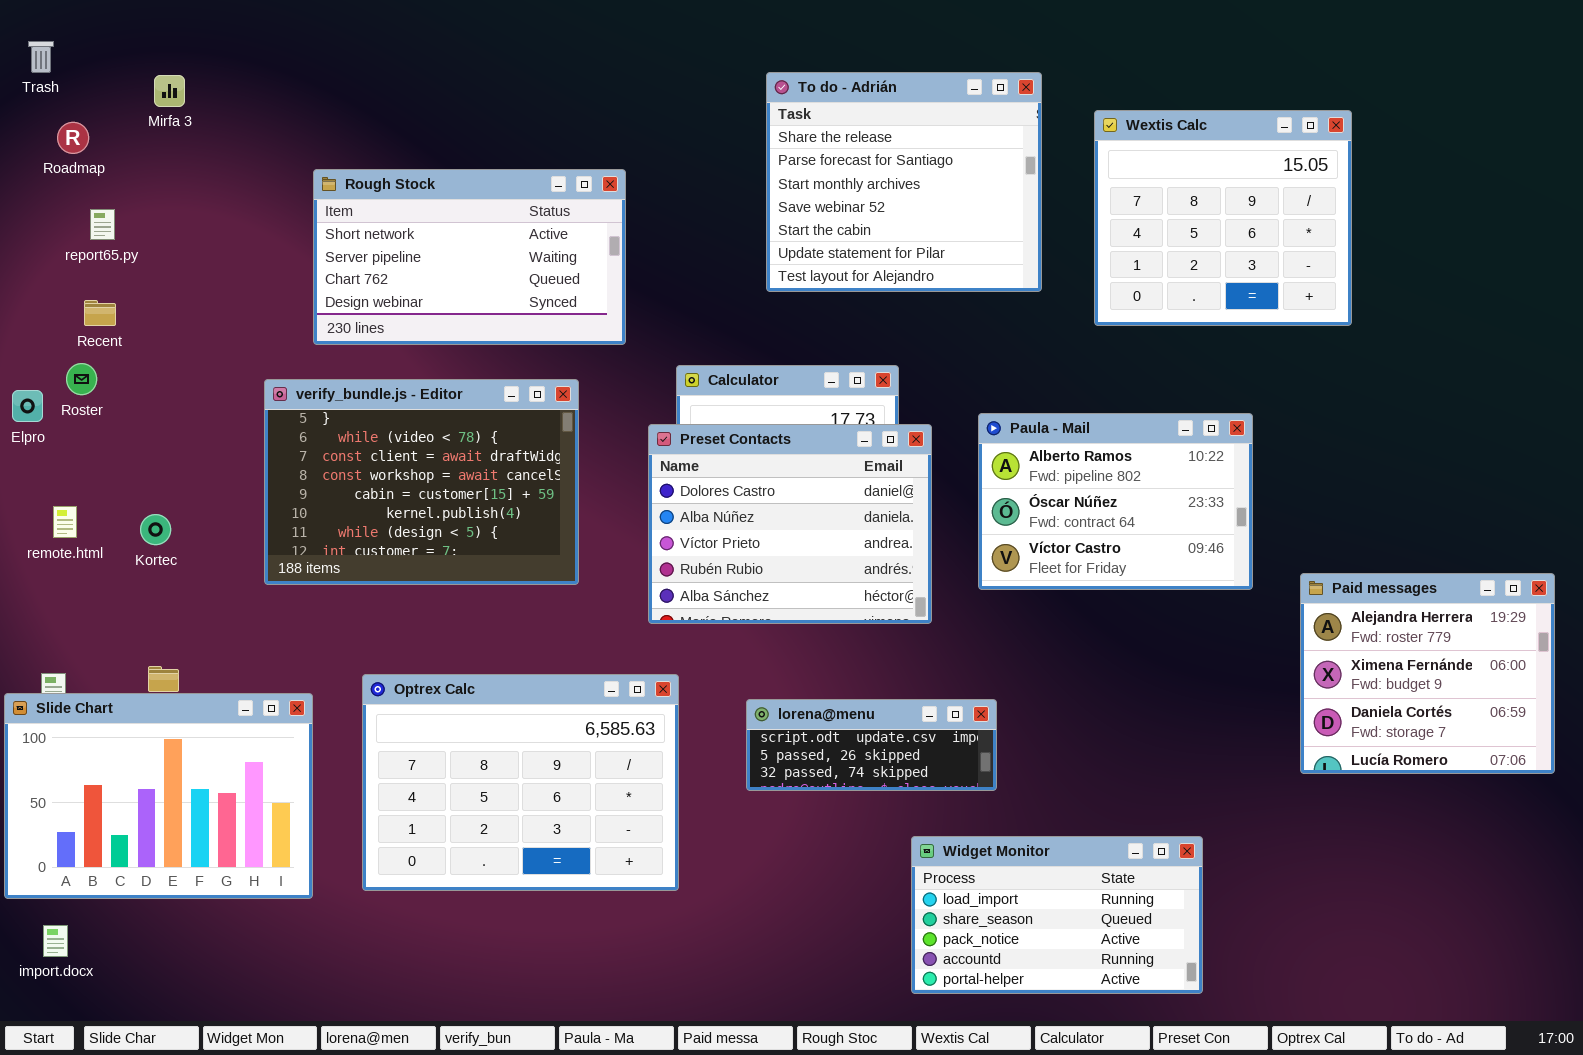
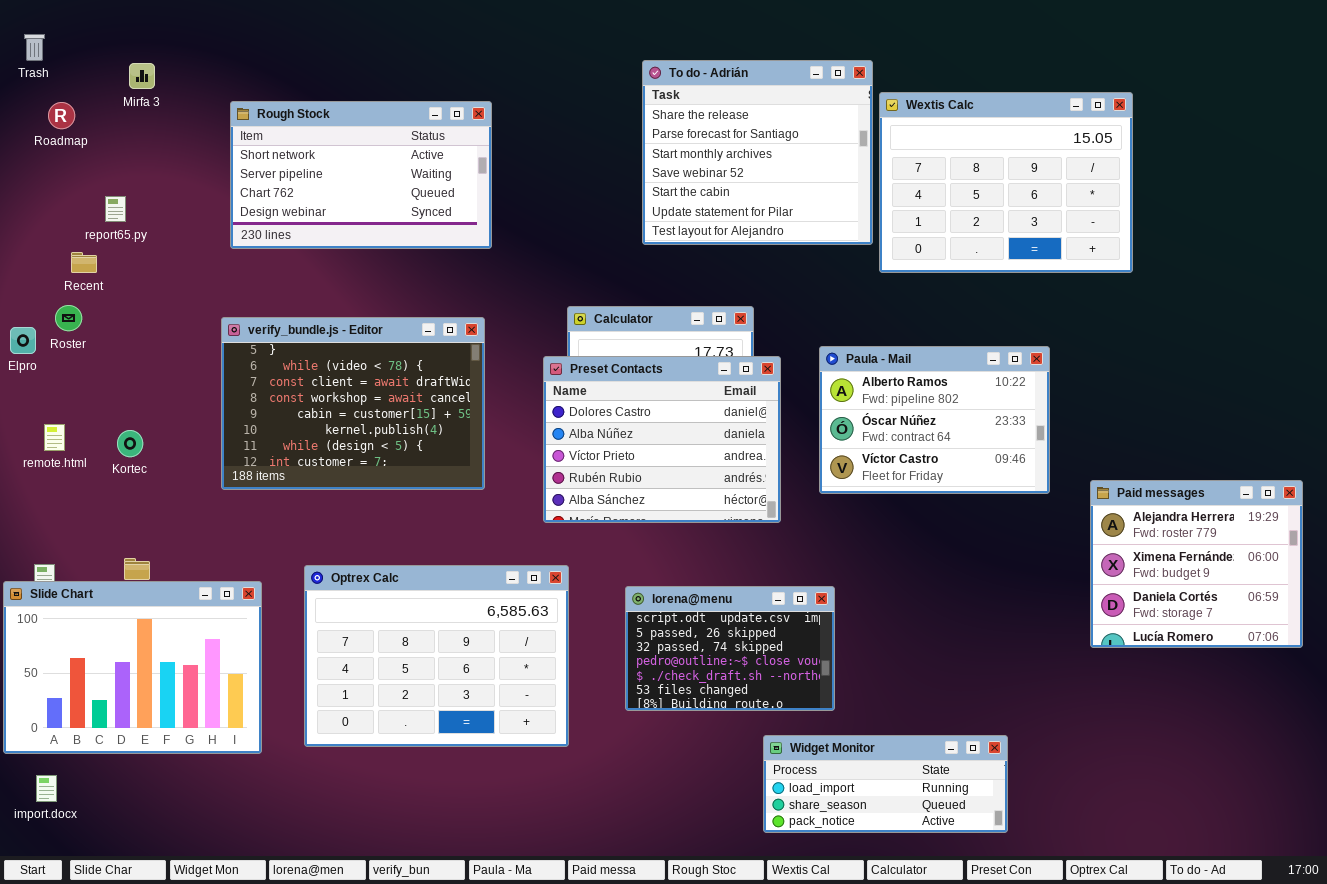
Wextis Calc: [1094,110,1352,326] -> [879,92,1133,273], resized
Rough Stock: [313,169,626,345] -> [230,101,492,249], moved
report65.py: [90,209,115,240] -> [105,196,126,222], moved
lorena@menu: [746,699,997,791] -> [625,586,835,711], resized
Widget Monitor: [911,836,1203,994] -> [763,735,1008,833], resized

